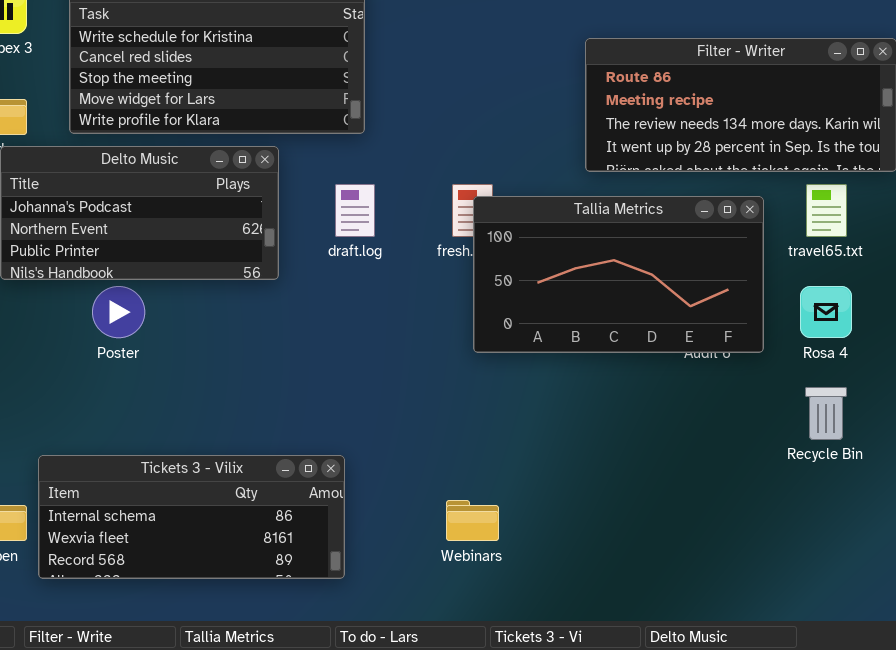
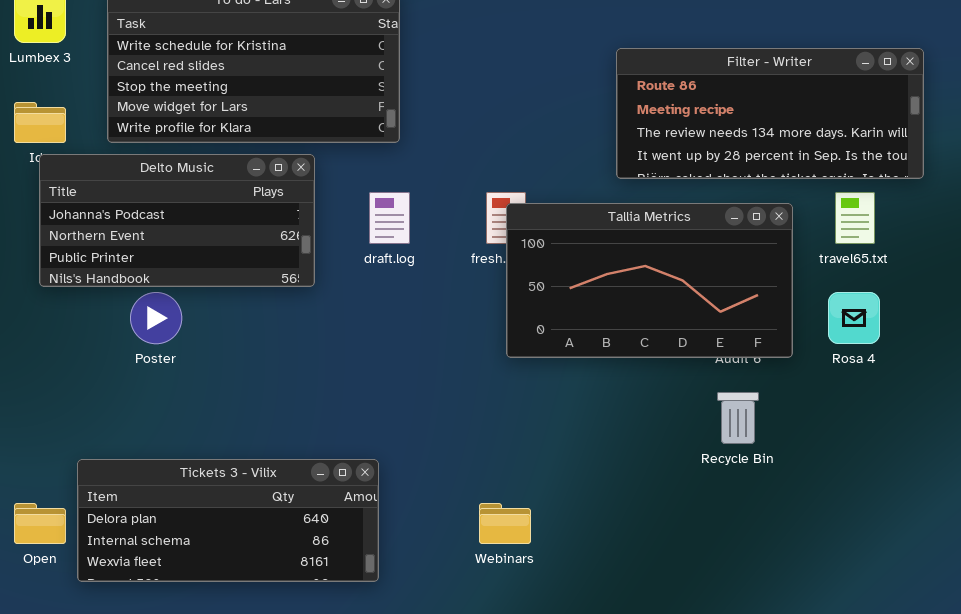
Recycle Bin: [805,387,847,440] -> [717,392,759,444], moved
Tickets 3 - Vilix: [38,455,345,579] -> [77,459,379,582], scrolled up 1 row

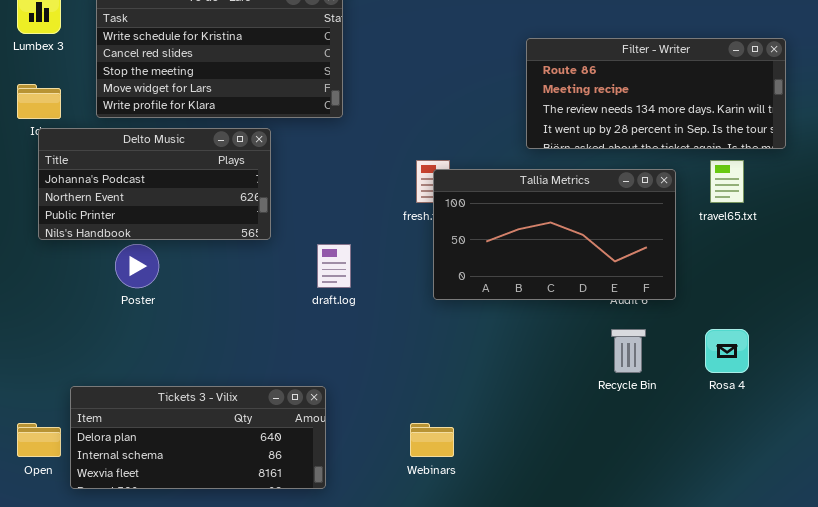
draft.log: [369,192,410,244] -> [317,244,351,288], moved
Rosa 4: [828,292,880,344] -> [705,329,749,373], moved

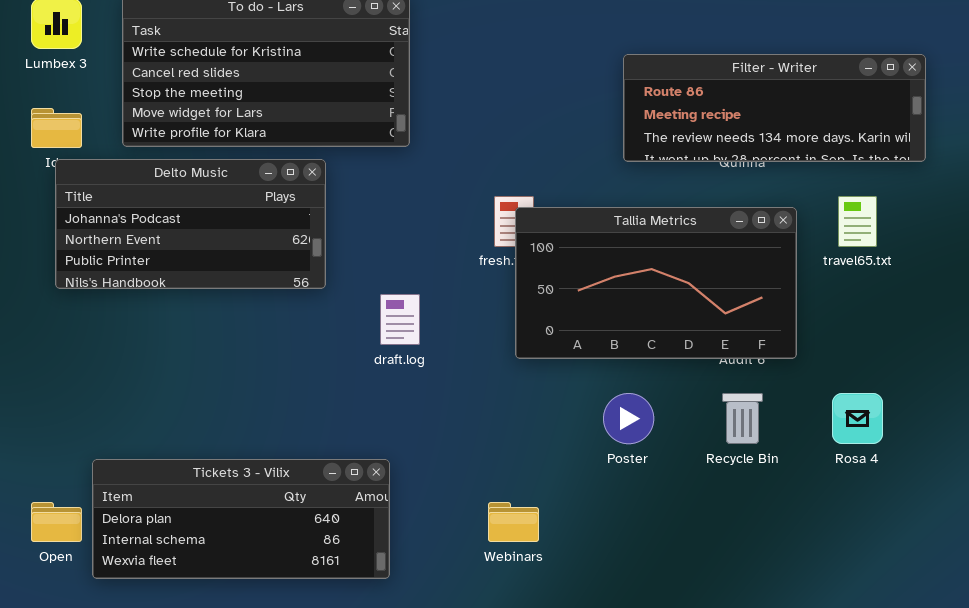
Filter - Writer: [526,38,786,149] -> [623,54,926,162], resized
Poster: [115,244,159,288] -> [603,393,654,444], moved

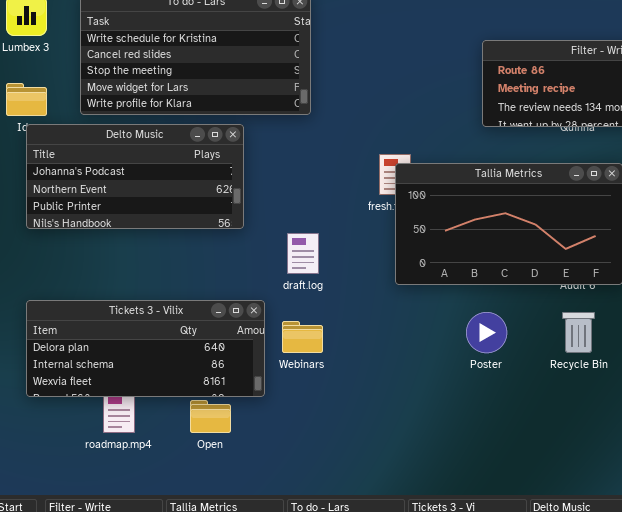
Tickets 3 - Vilix: [92,459,390,579] -> [26,300,265,397], moved
Open: [31,502,82,542] -> [190,400,231,433], moved
Webinars: [488,502,539,542] -> [282,321,323,353], moved

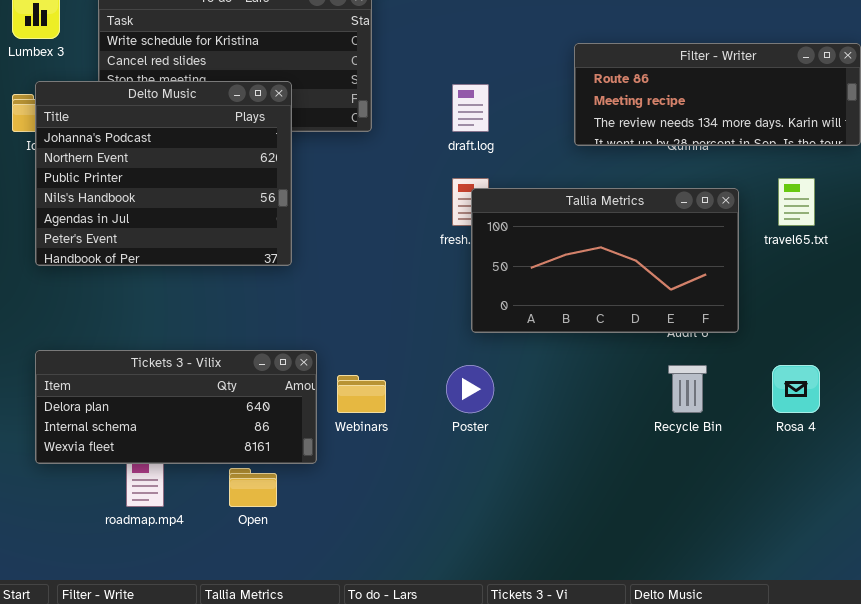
Delto Music: [26,124,244,229] -> [35,81,292,266], resized
draft.log: [287,233,319,274] -> [452,84,489,132], moved
Poster: [466,312,507,353] -> [446,365,494,413], moved

